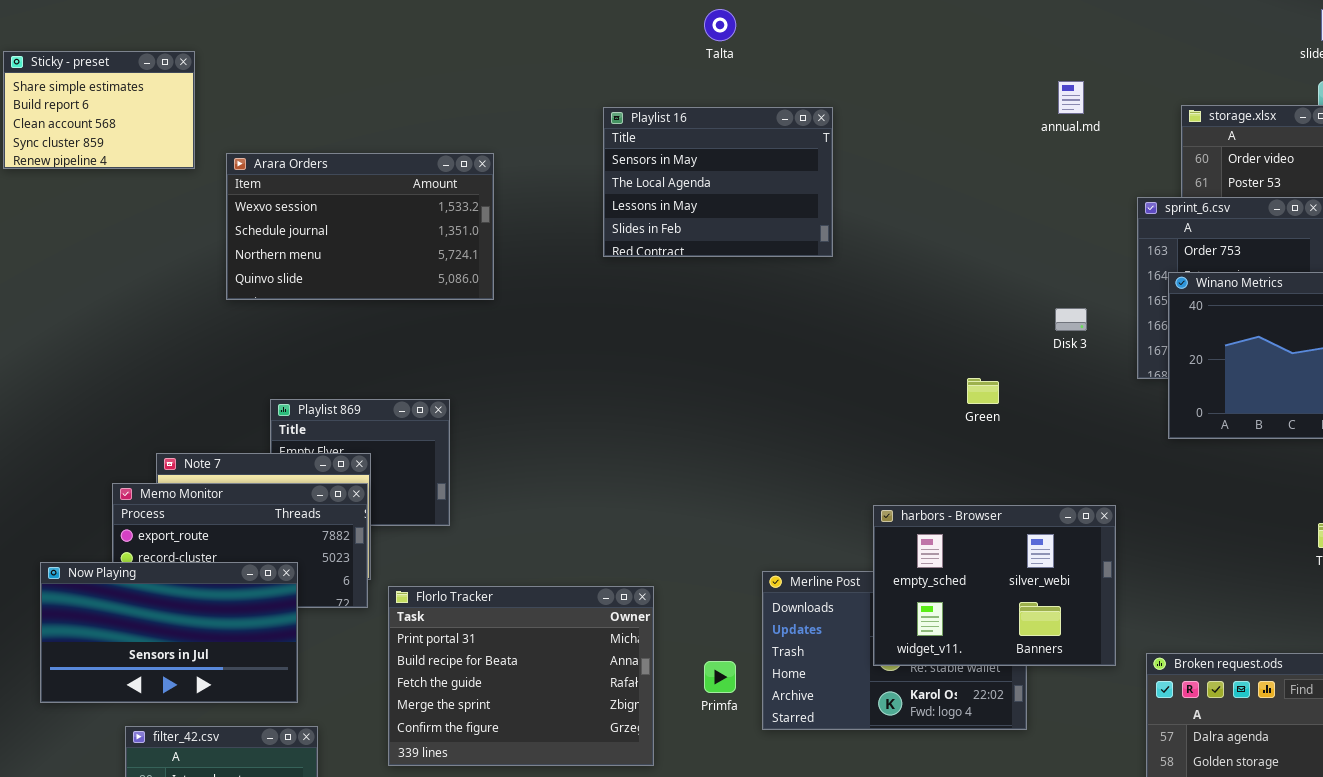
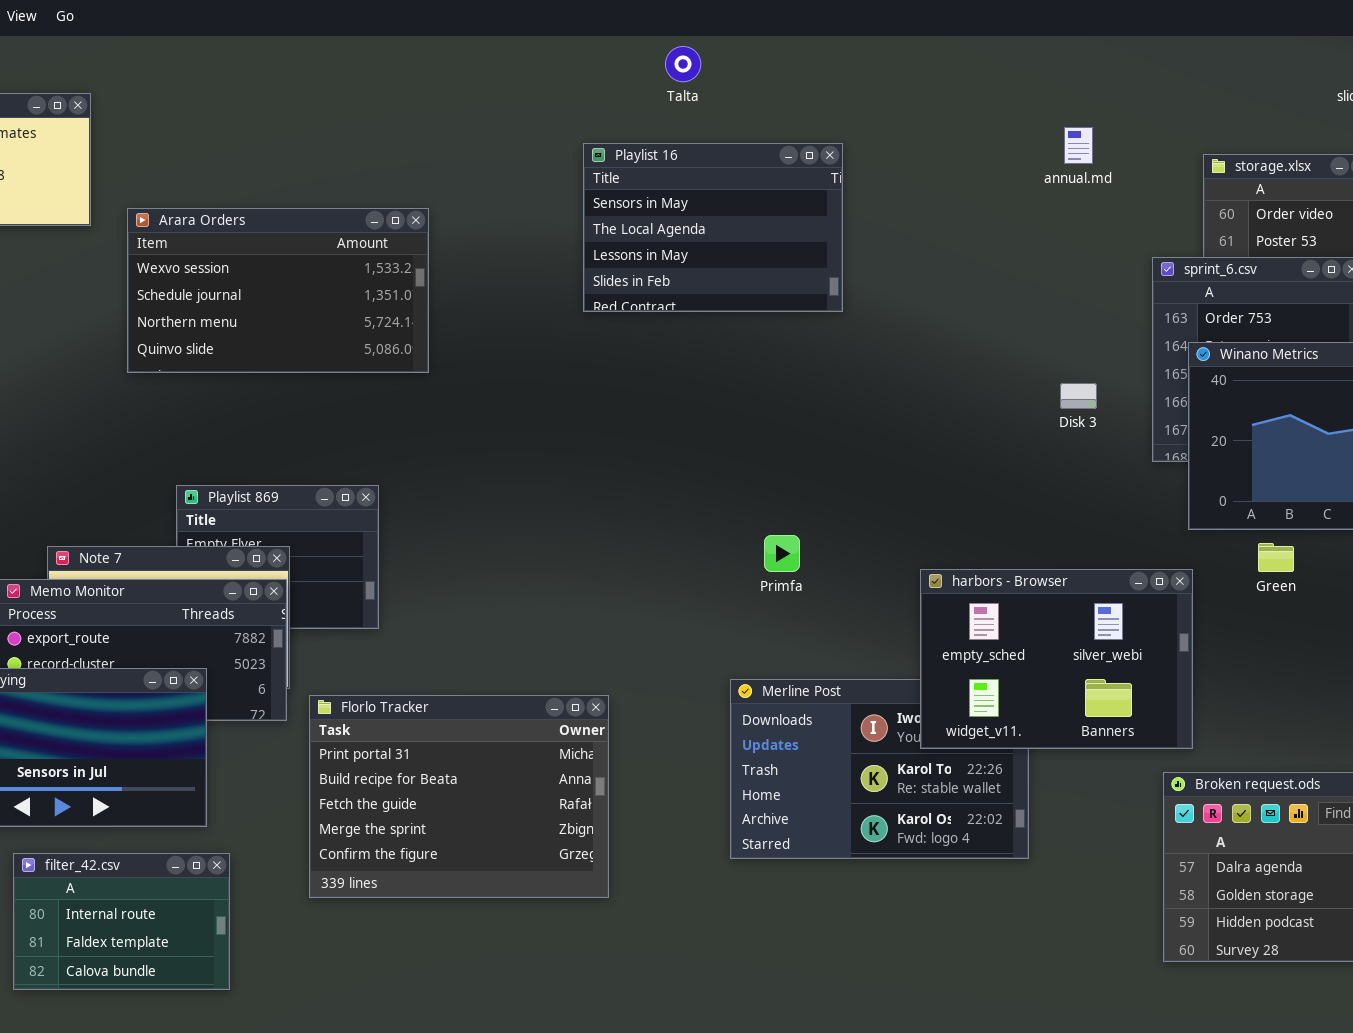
Playlist 16: [603,107,833,257] -> [583,143,843,312], moved
Green: [967,378,999,404] -> [1258,543,1294,572], moved
harbors - Browser: [873,505,1116,666] -> [920,569,1193,749], moved
Primfa: [704,661,736,693] -> [764,535,800,572], moved

